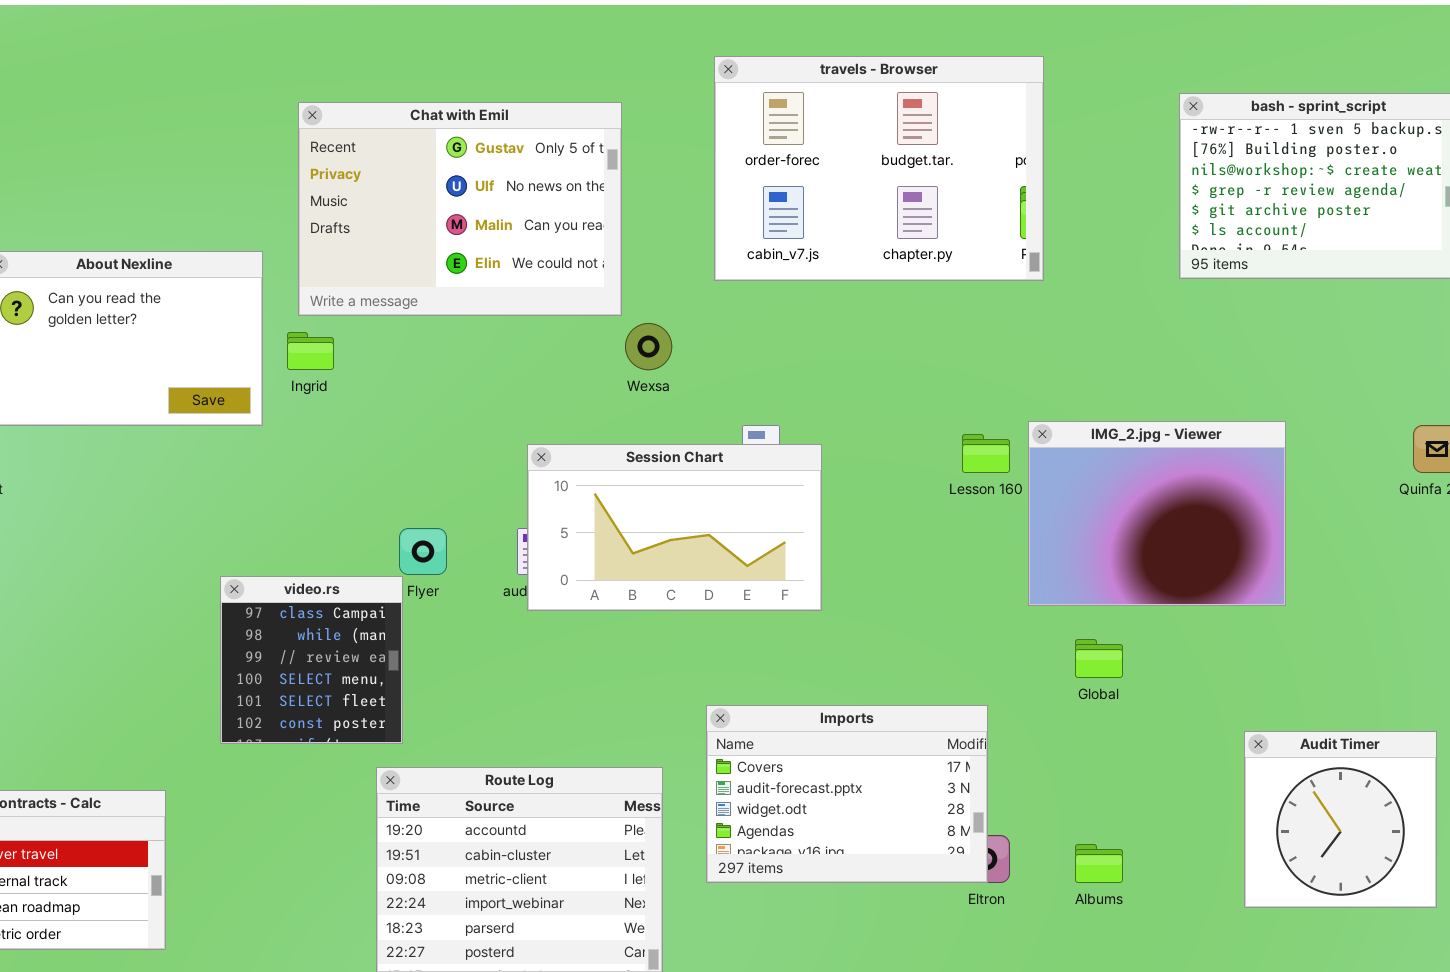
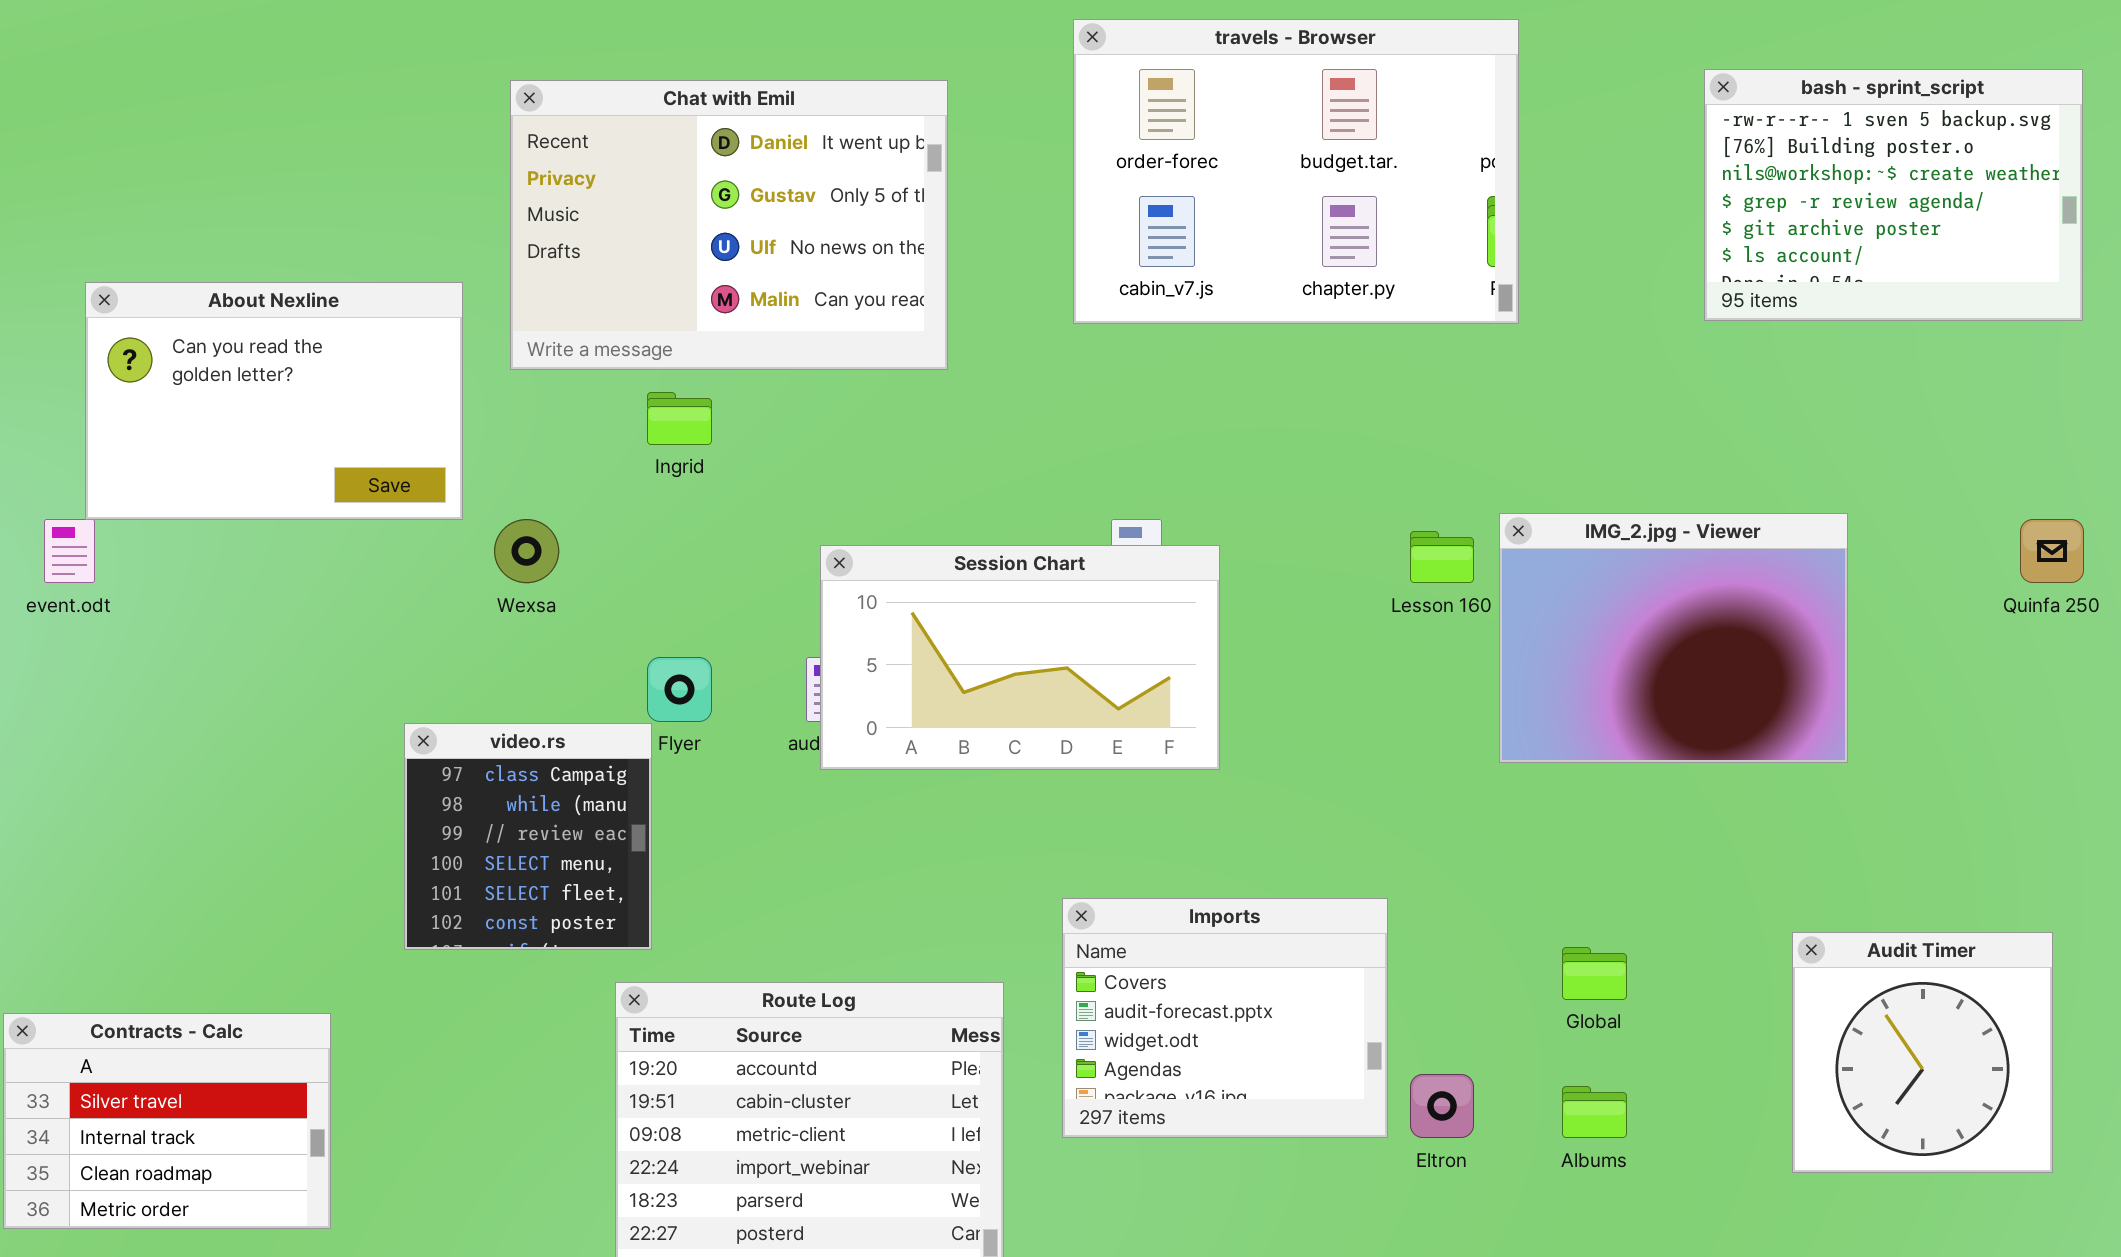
Chat with Emil: [298,102,622,316] -> [510,80,948,370], scrolled up 1 row
Wexsa: [625,323,672,370] -> [494,519,559,583], moved
Ingrid: [287,332,334,370] -> [647,392,712,445], moved
Global: [1075,639,1123,678] -> [1562,947,1627,1000], moved
Imports: [706,705,988,883] -> [1062,898,1388,1138], resized

